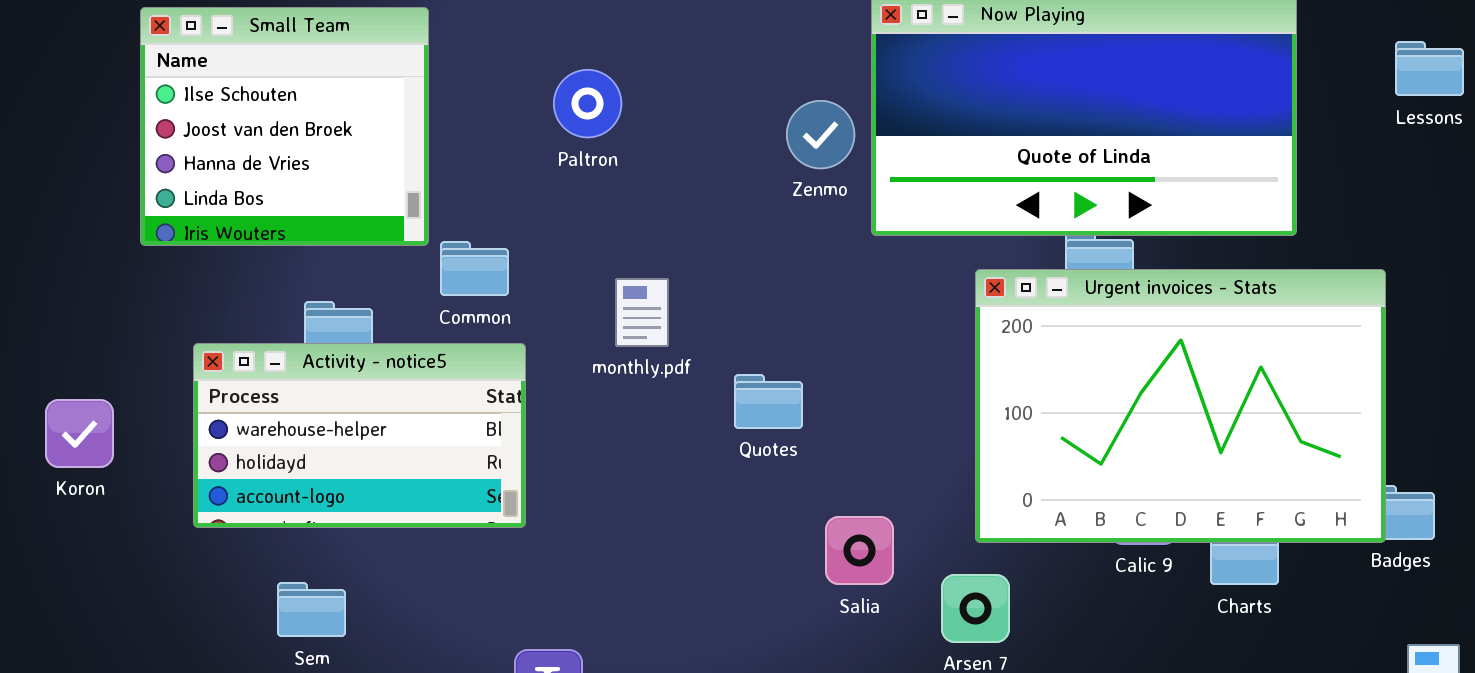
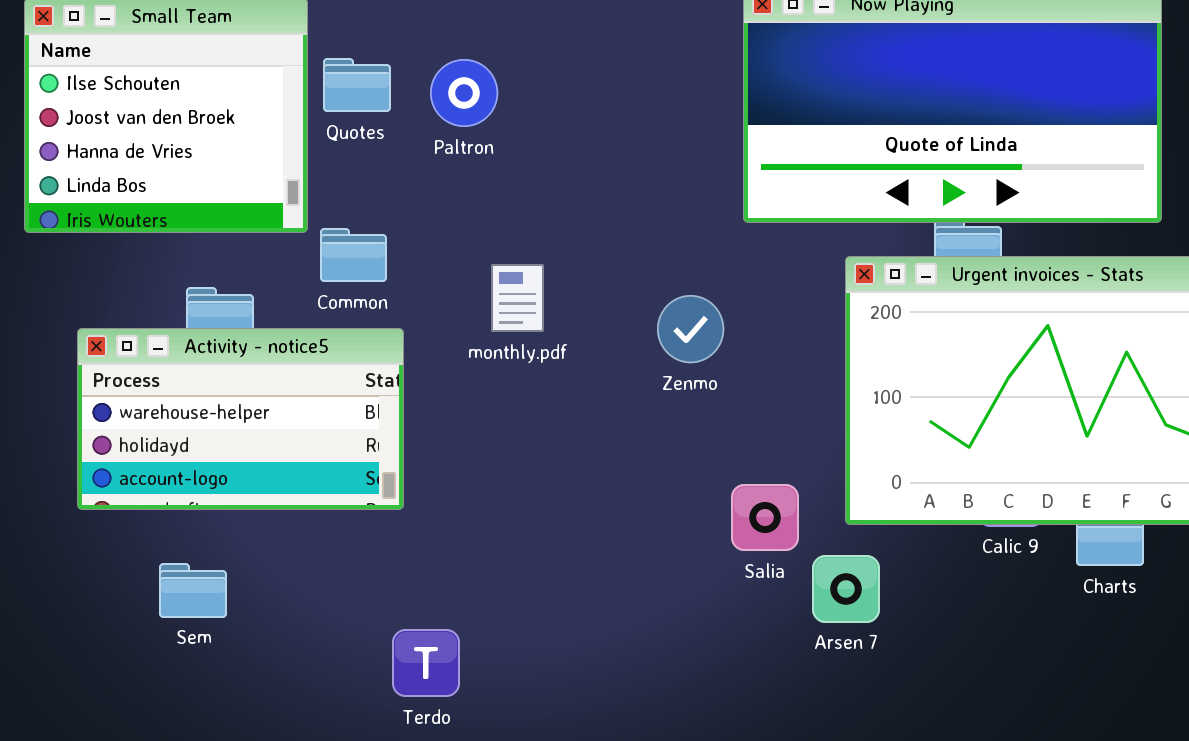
Zenmo: [786,100,855,169] -> [657,295,724,363], moved
Quotes: [734,374,803,429] -> [323,58,391,112], moved
Salia: [825,516,894,585] -> [731,484,799,551], moved

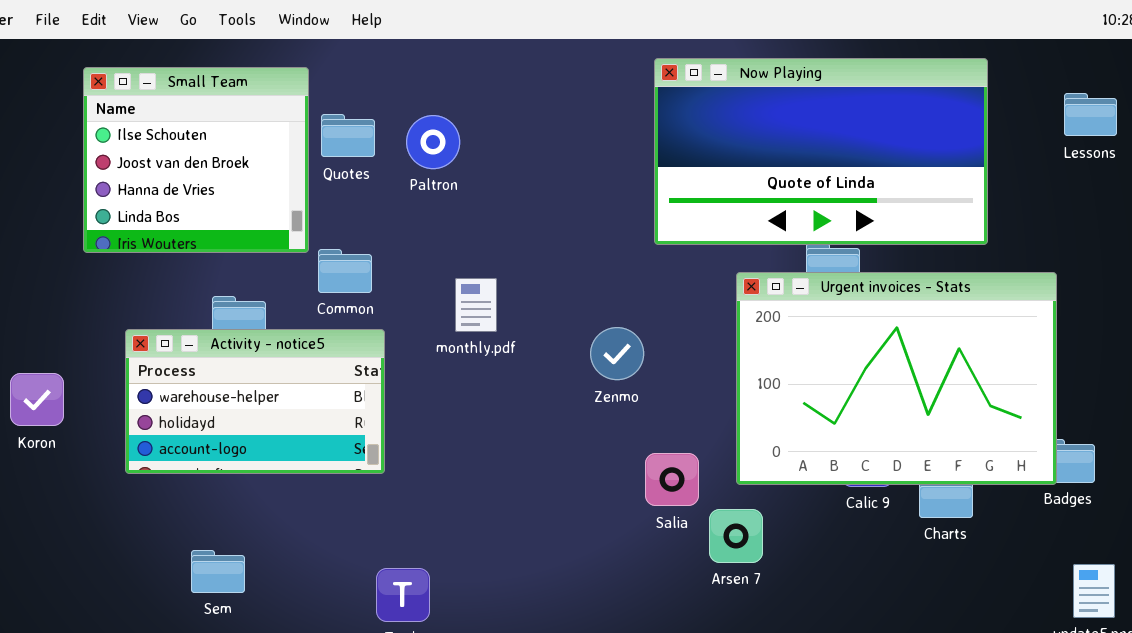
Zenmo: [657,295,724,363] -> [590,327,644,380], moved
Sem: [159,563,227,618] -> [191,550,245,593], moved

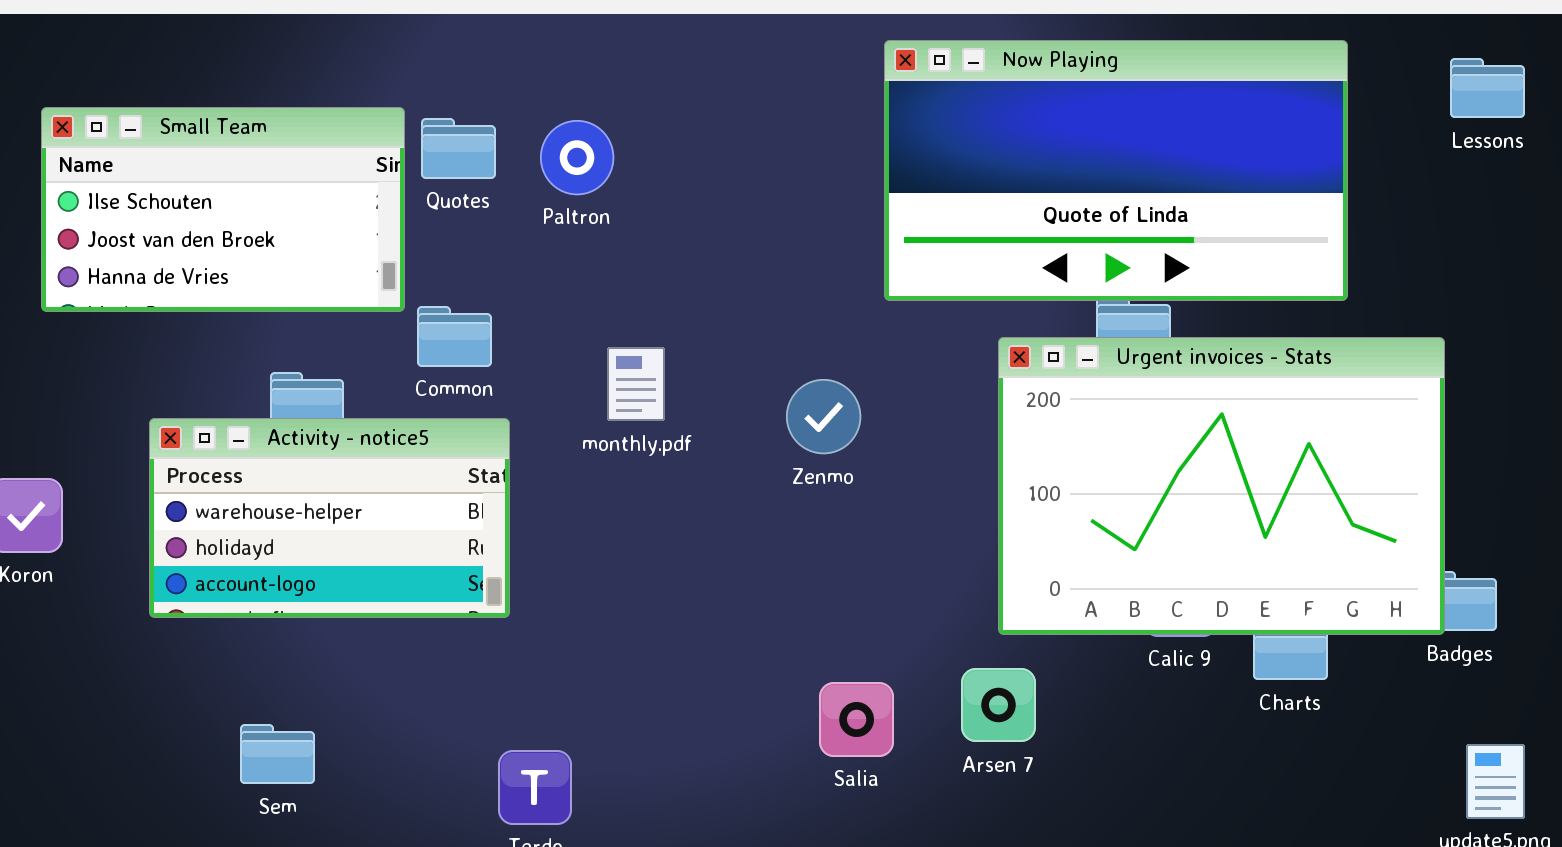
Small Team: [83,67,309,253] -> [41,107,405,312], resized
Lessons: [1064,93,1117,136] -> [1450,58,1525,118], moved
Zenmo: [590,327,644,380] -> [786,379,861,454], moved
Salia: [645,453,699,506] -> [819,682,894,757], moved

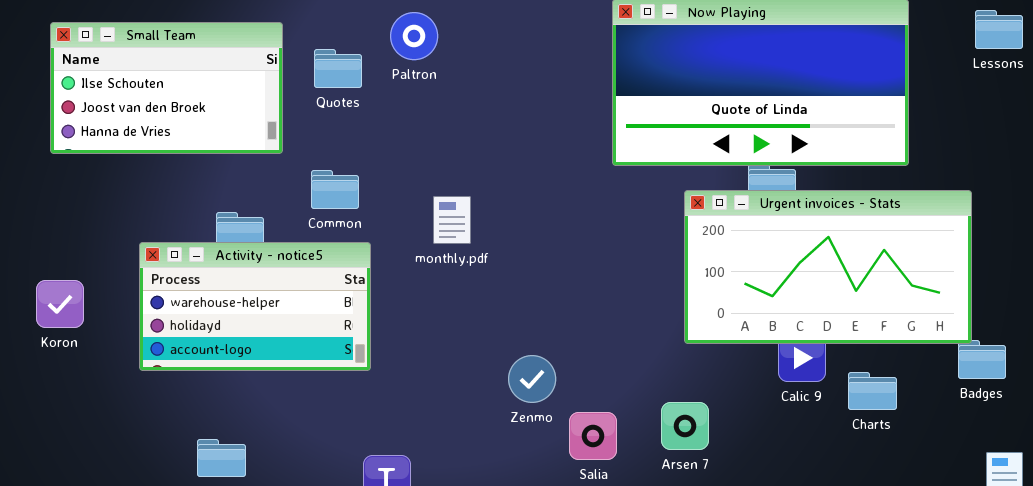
Small Team: [41,107,405,312] -> [50,22,283,154], moved
Paltron: [540,120,614,195] -> [390,12,438,60], moved
Urgent invoices - Stats: [998,337,1445,635] -> [684,190,972,344], resized
Zenmo: [786,379,861,454] -> [508,355,556,403], moved

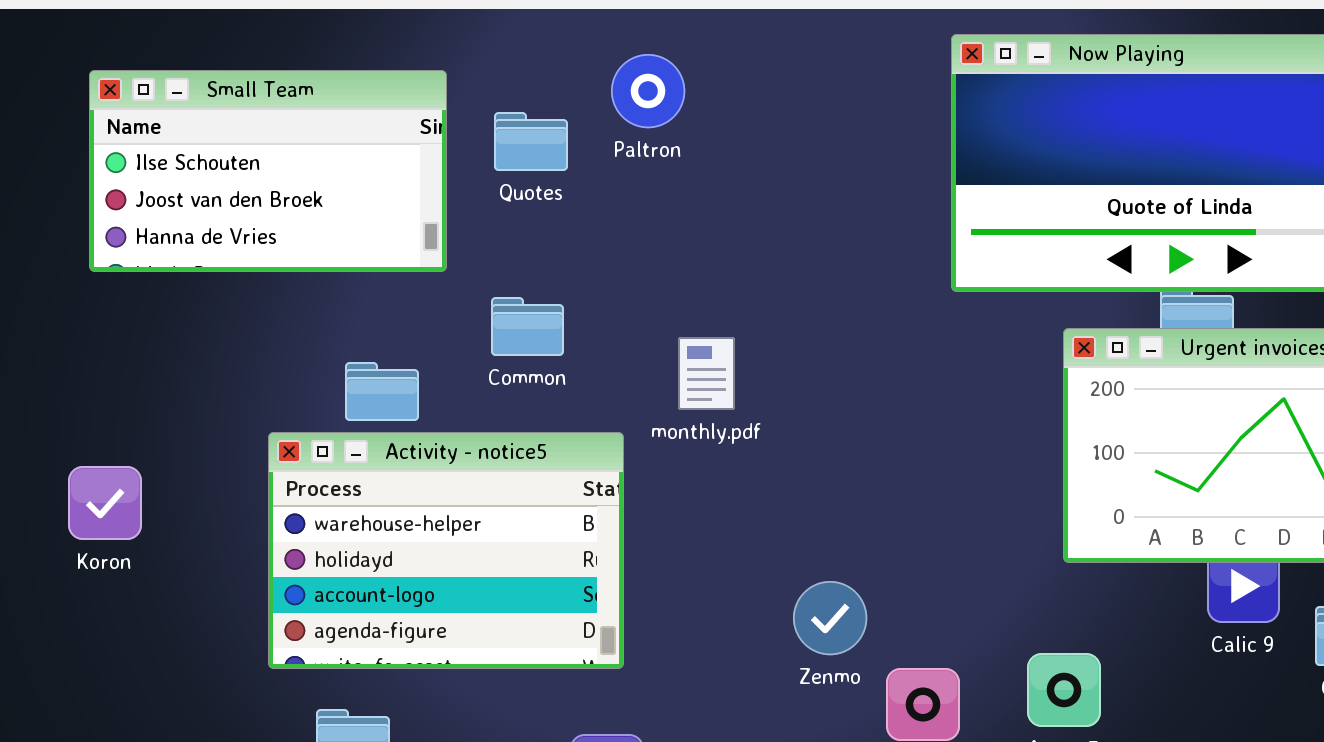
Activity - notice5: [139,242,371,371] -> [268,432,624,669], moved, resized

